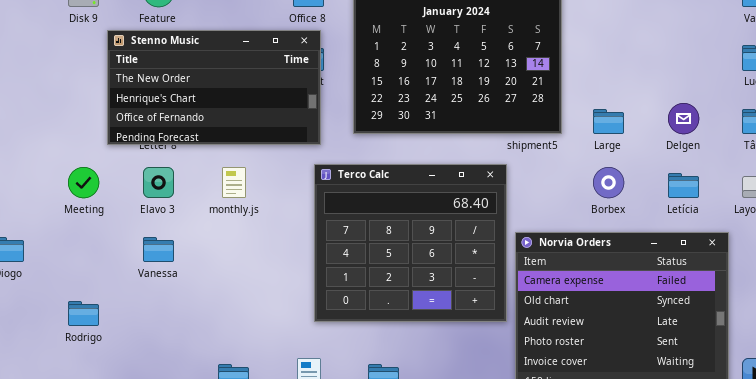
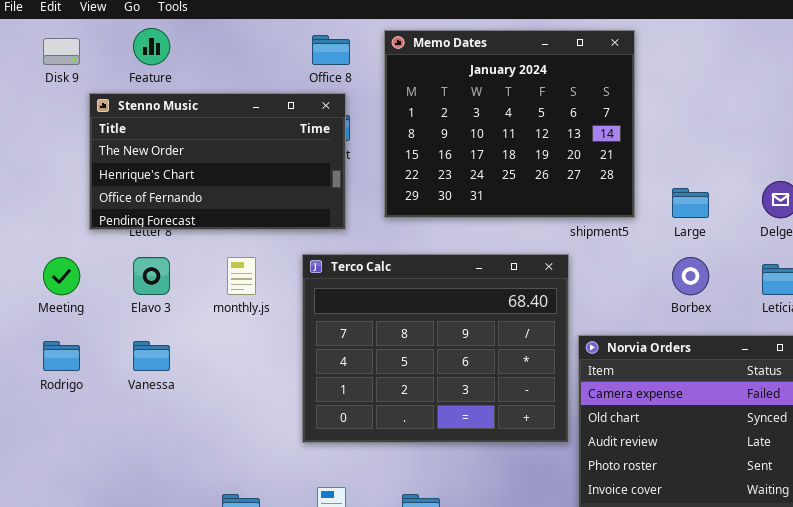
Terco Calc: [314,164,507,322] -> [302,254,569,443], resized
Rodrigo: [68,301,99,326] -> [43,341,80,371], moved

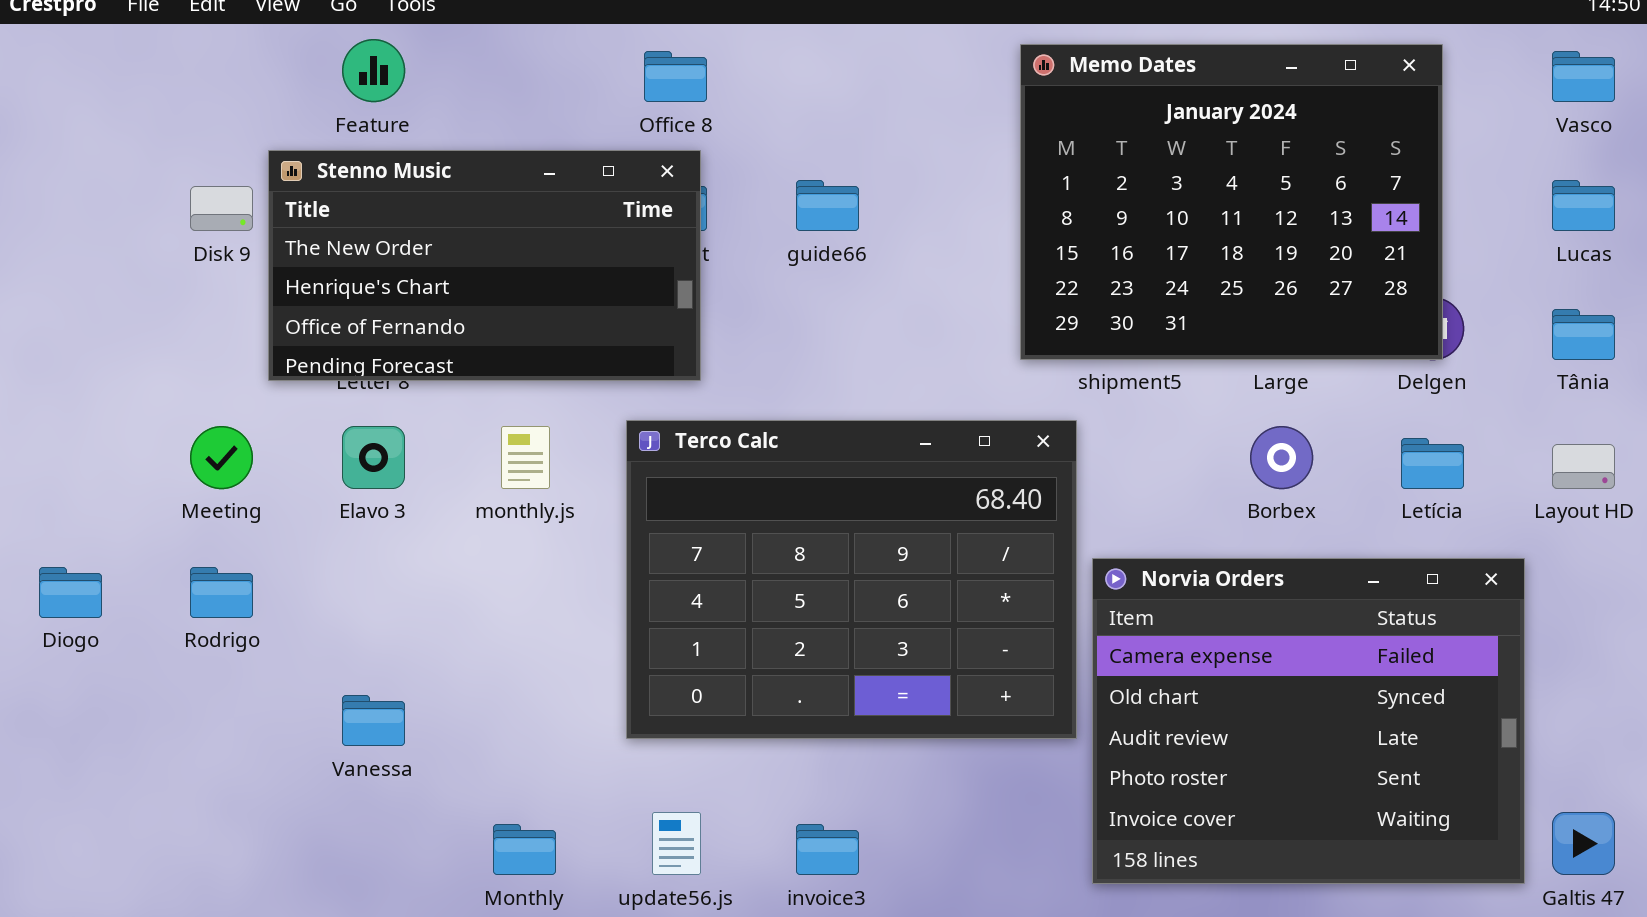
Memo Dates: [384,30,635,218] -> [1020,44,1443,360], moved
Disk 9: [43,38,80,65] -> [190,186,253,231], moved
Vanessa: [133,341,170,371] -> [342,695,405,746], moved

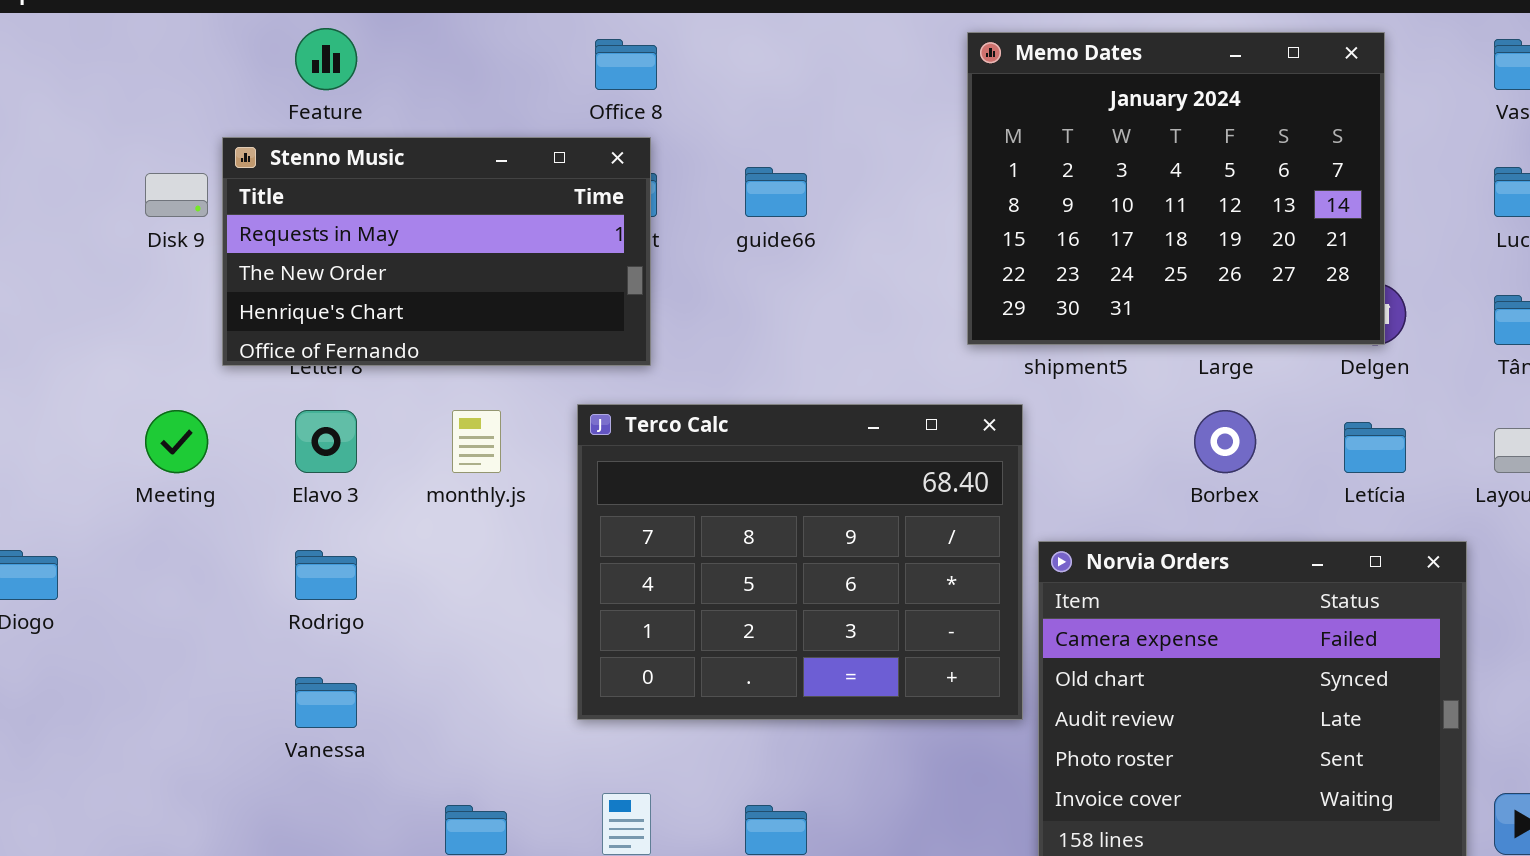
Stenno Music: [268,150,701,381] -> [222,137,651,366], scrolled up 1 row
Rodrigo: [190,567,253,618] -> [295,550,357,600], moved

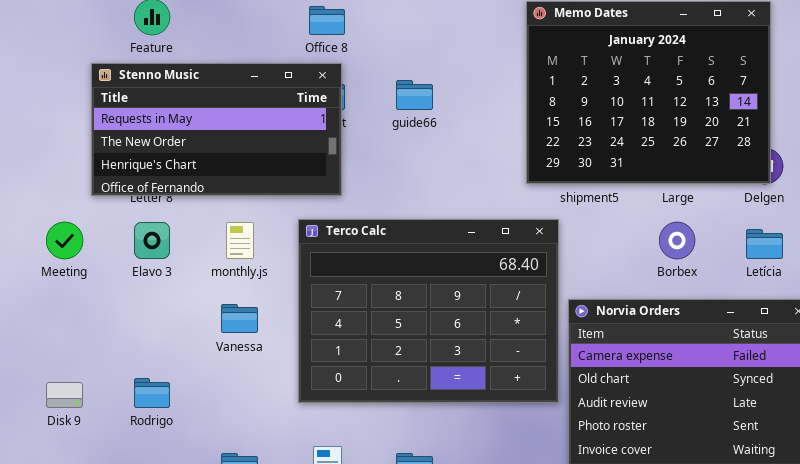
Disk 9: [145,173,208,217] -> [46,382,83,408], moved
Rodrigo: [295,550,357,600] -> [134,378,170,408], moved
Vanessa: [295,677,357,728] -> [221,304,258,333], moved

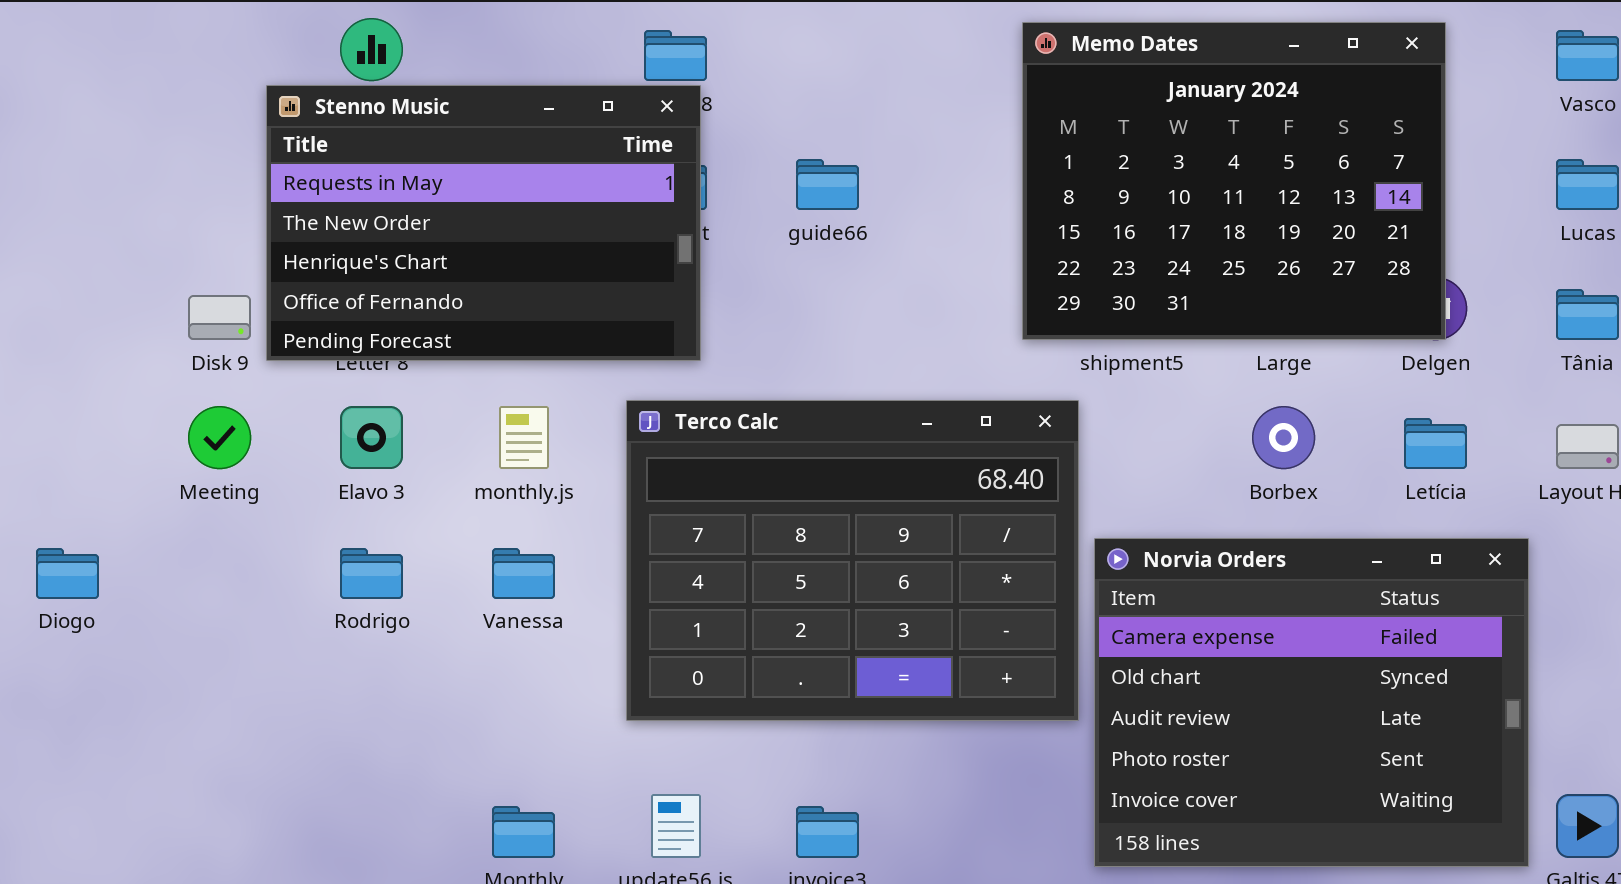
Stenno Music: [91,63,342,196] -> [266,85,701,361], resized
Rodrigo: [134,378,170,408] -> [340,548,403,599], moved
Disk 9: [46,382,83,408] -> [188,295,251,340], moved

